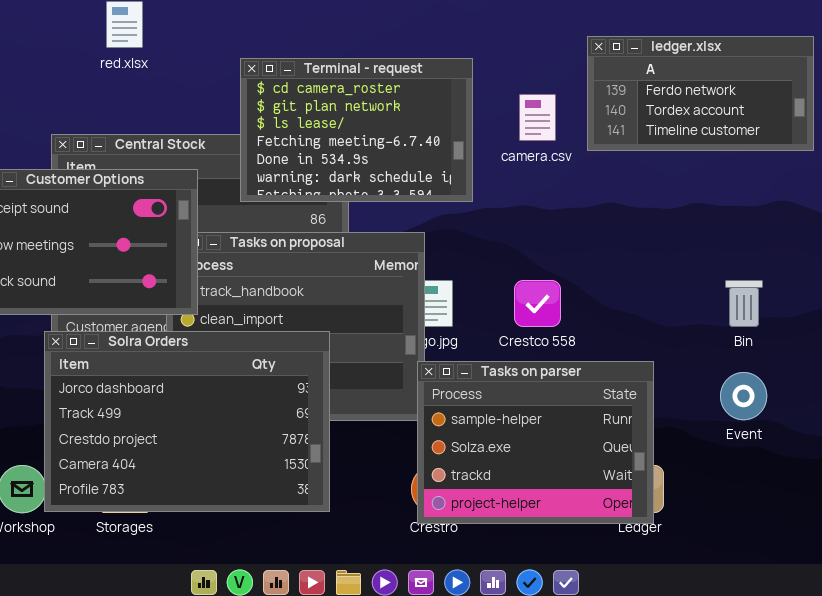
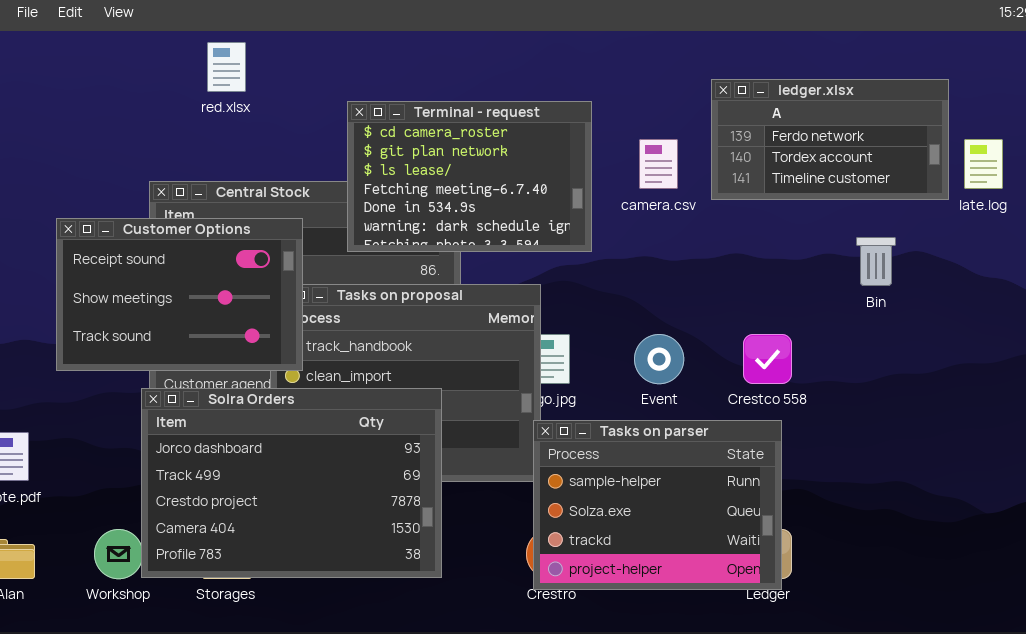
Crestco 558: [514,280,561,327] -> [743,334,792,384], moved
Bin: [725,280,763,327] -> [856,237,896,286], moved
Event: [720,372,767,420] -> [634,334,684,384], moved

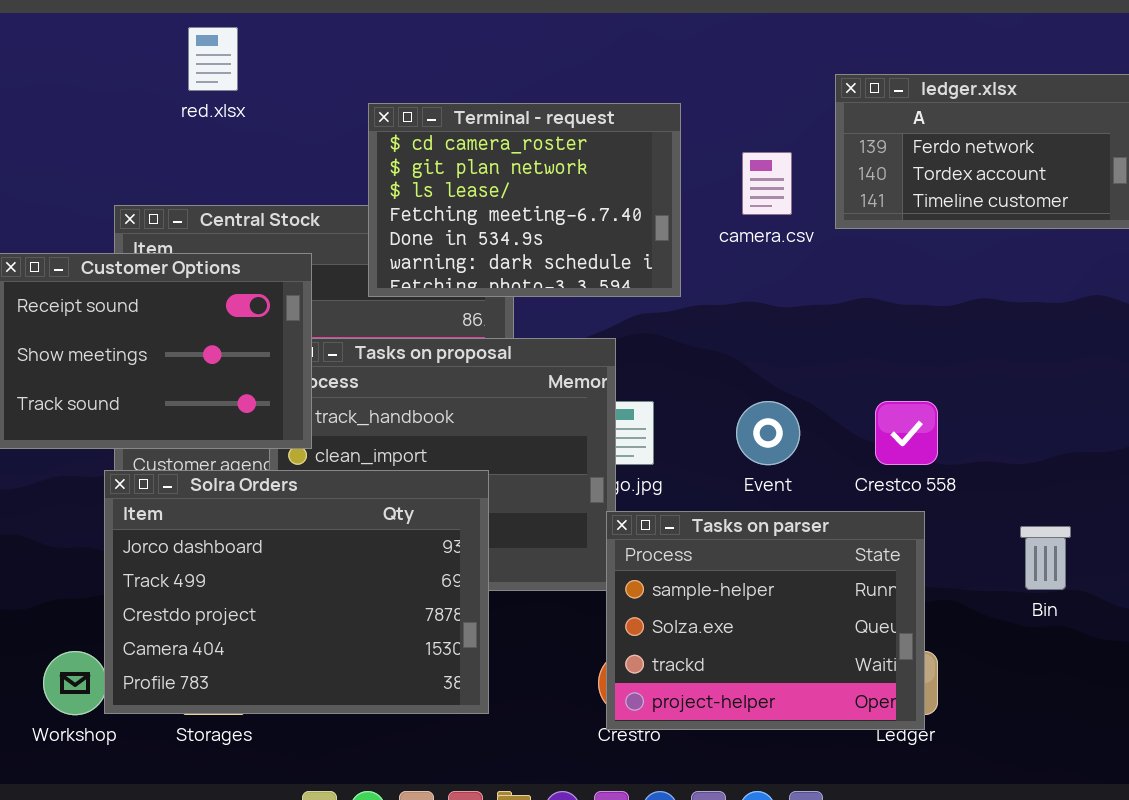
Bin: [856,237,896,286] -> [1020,526,1071,590], moved

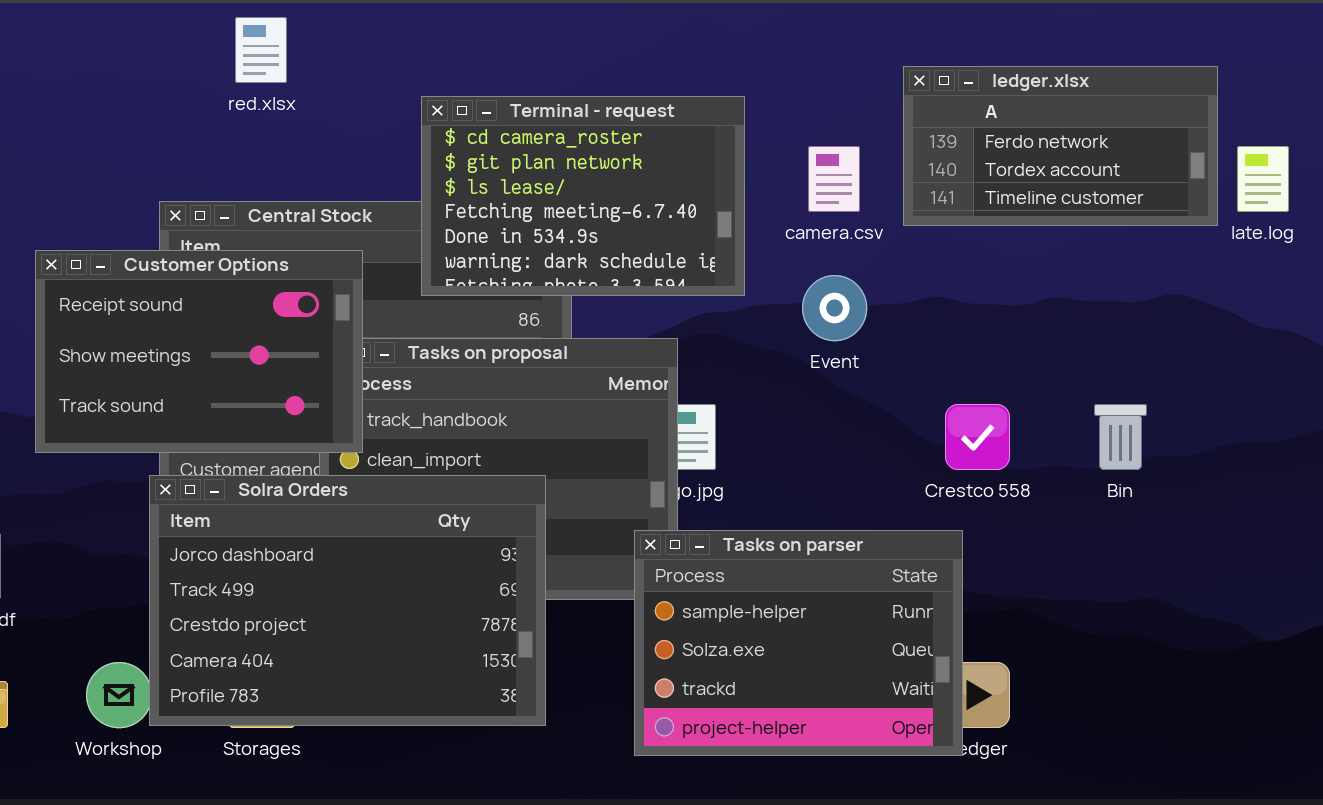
Event: [736,401,800,465] -> [802,275,867,341], moved
Tasks on parser: [606,511,925,730] -> [634,530,963,756], moved
Bin: [1020,526,1071,590] -> [1094,404,1147,470], moved

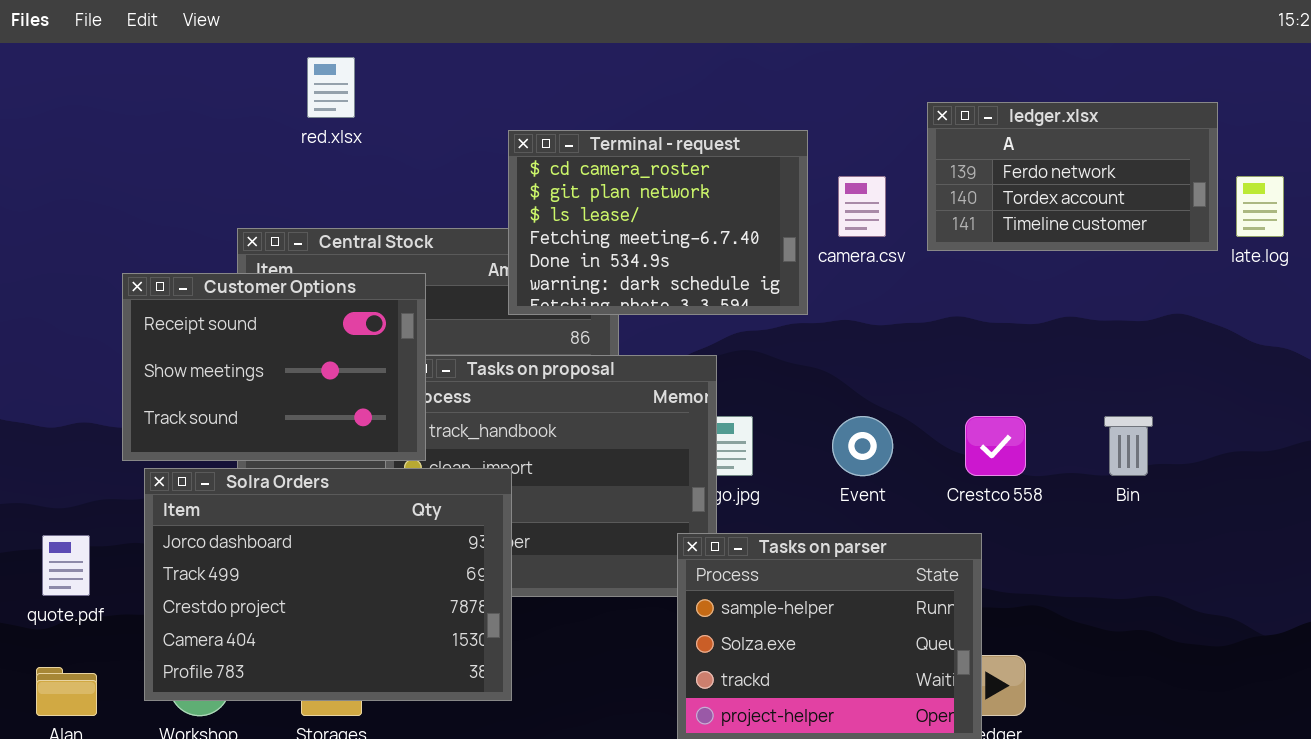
Terminal - request: [421,96,745,296] -> [508,130,808,315], moved
Event: [802,275,867,341] -> [832,416,893,476], moved
Solra Orders: [149,475,546,726] -> [144,468,512,701], moved

